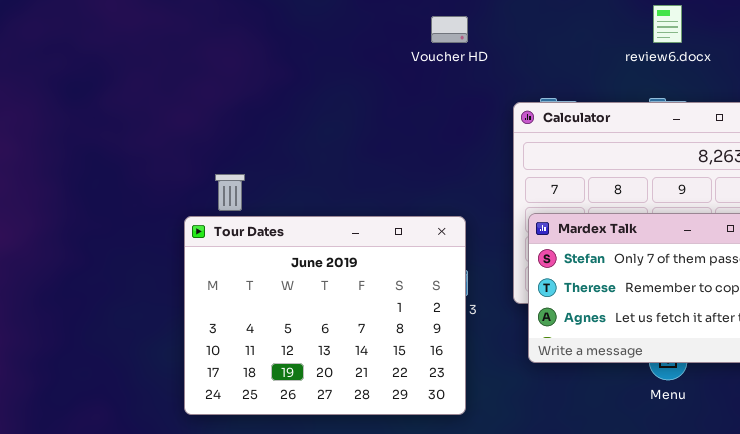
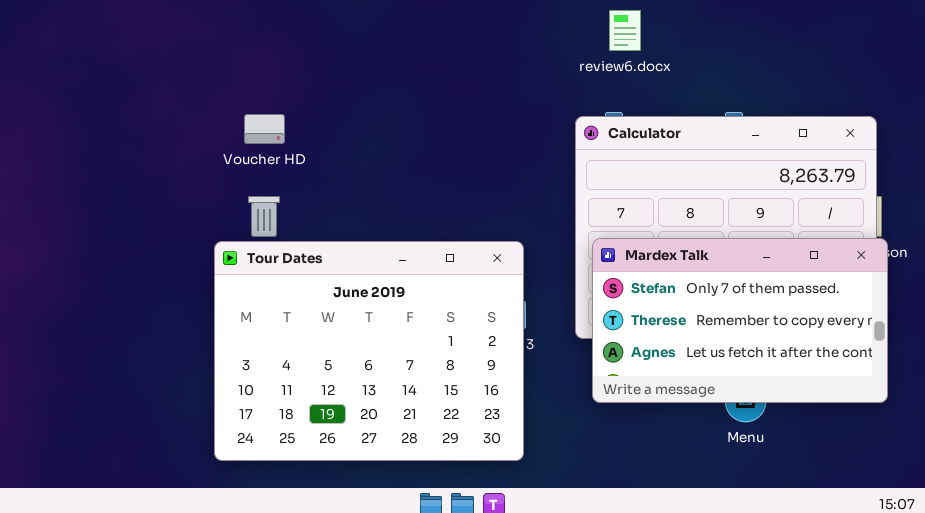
review6.docx: [653,5,682,43] -> [609,10,641,51], moved
Voucher HD: [431,16,468,43] -> [244,114,285,144], moved

